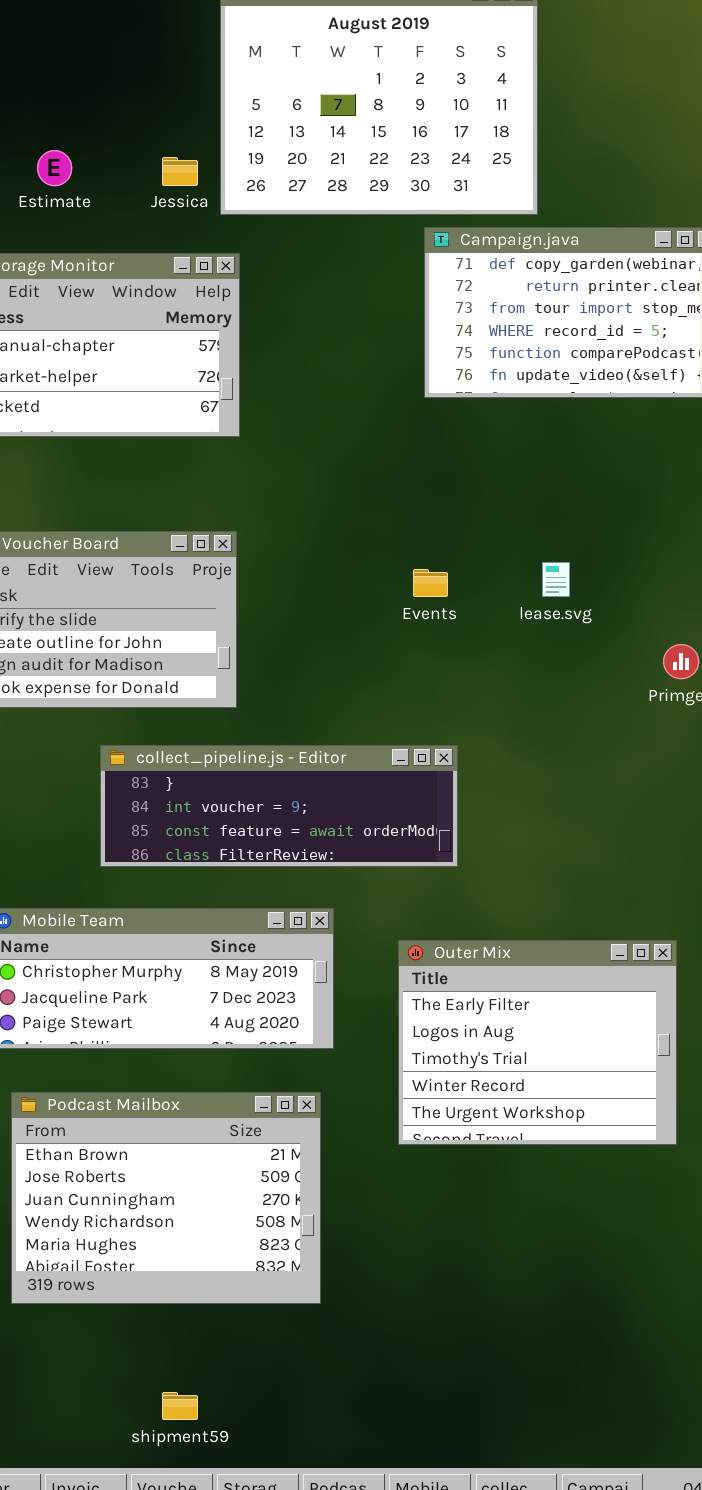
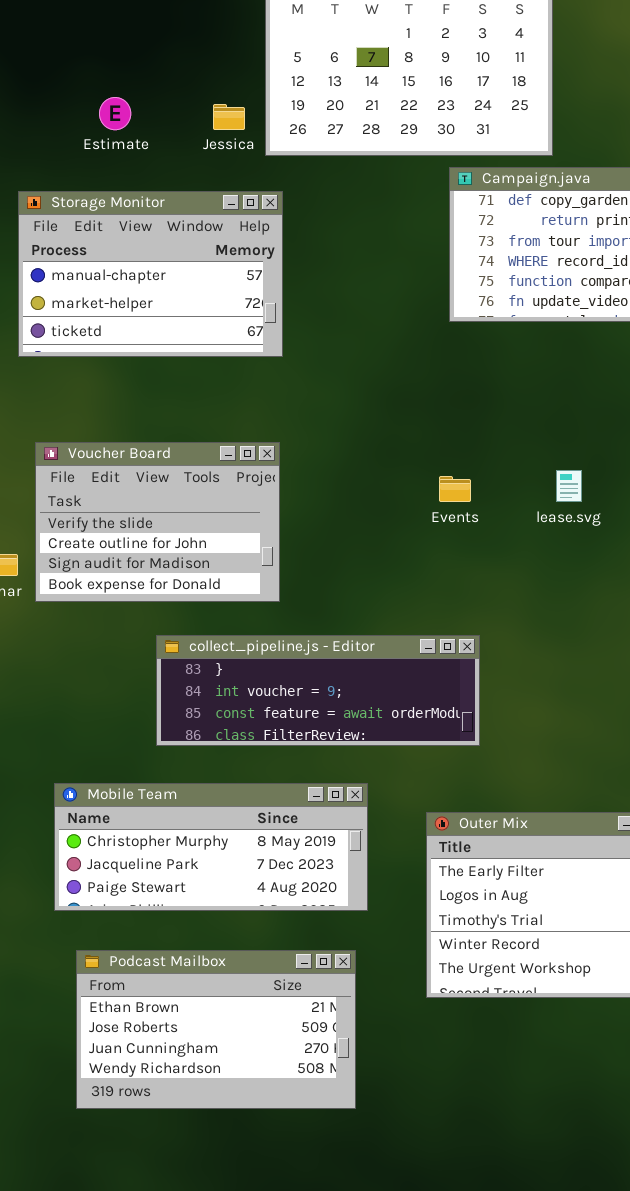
Podcast Mailbox: [11,1092,321,1304] -> [76,950,356,1109], resized

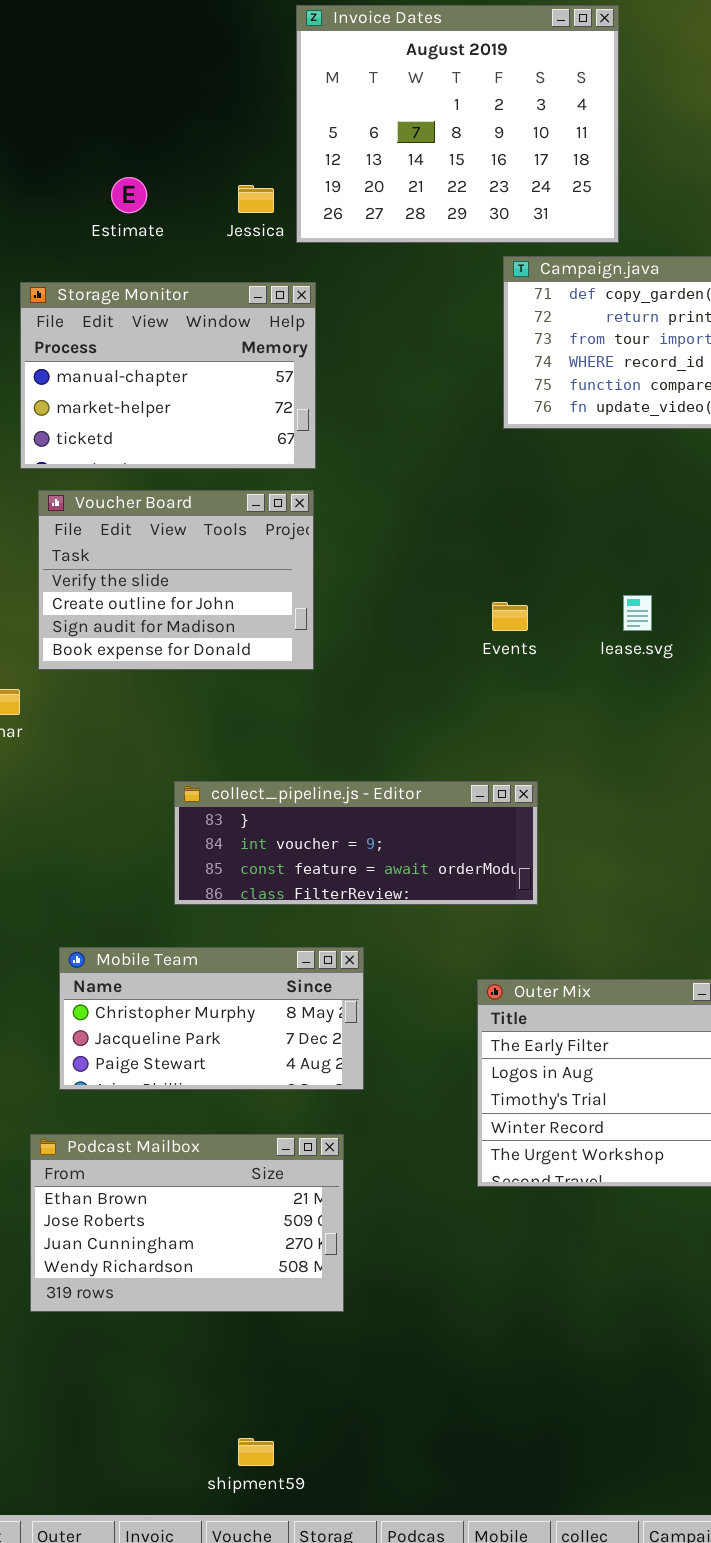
Voucher Board: [35,442,280,602] -> [38,490,314,670], moved
Mobile Team: [54,783,368,911] -> [59,947,364,1090], resized
Podcast Mailbox: [76,950,356,1109] -> [30,1134,344,1312], moved

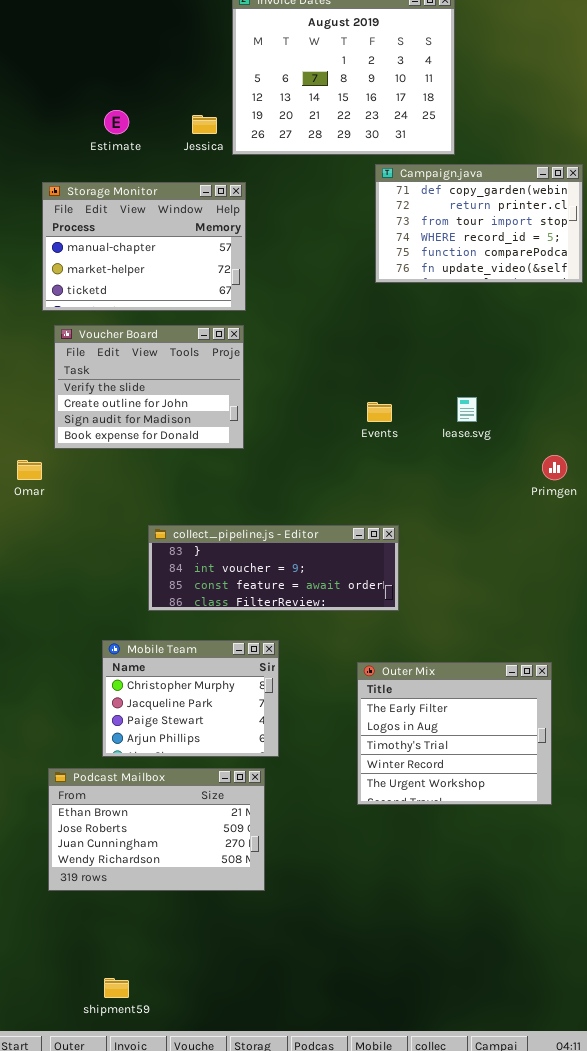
Mobile Team: [59,947,364,1090] -> [102,640,279,757], resized
shipment59: [238,1438,274,1466] -> [104,978,129,998], moved

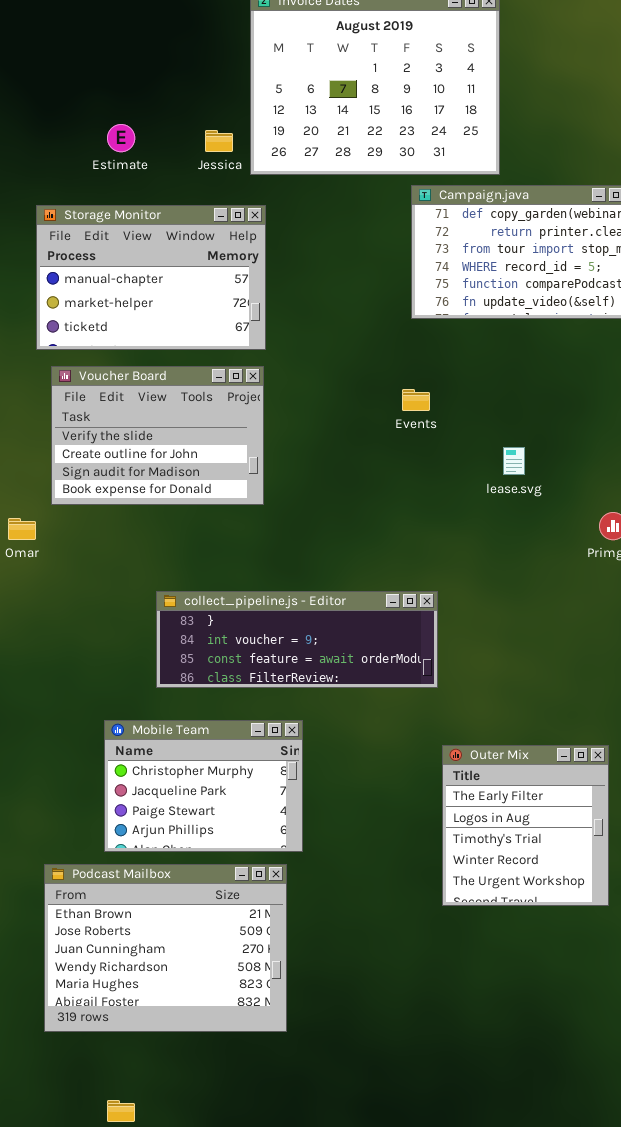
Events: [367,402,392,422] -> [402,389,430,411], moved
Outer Mix: [357,662,552,805] -> [442,745,609,906], resized
Podcast Mailbox: [48,768,265,891] -> [44,864,287,1032], resized

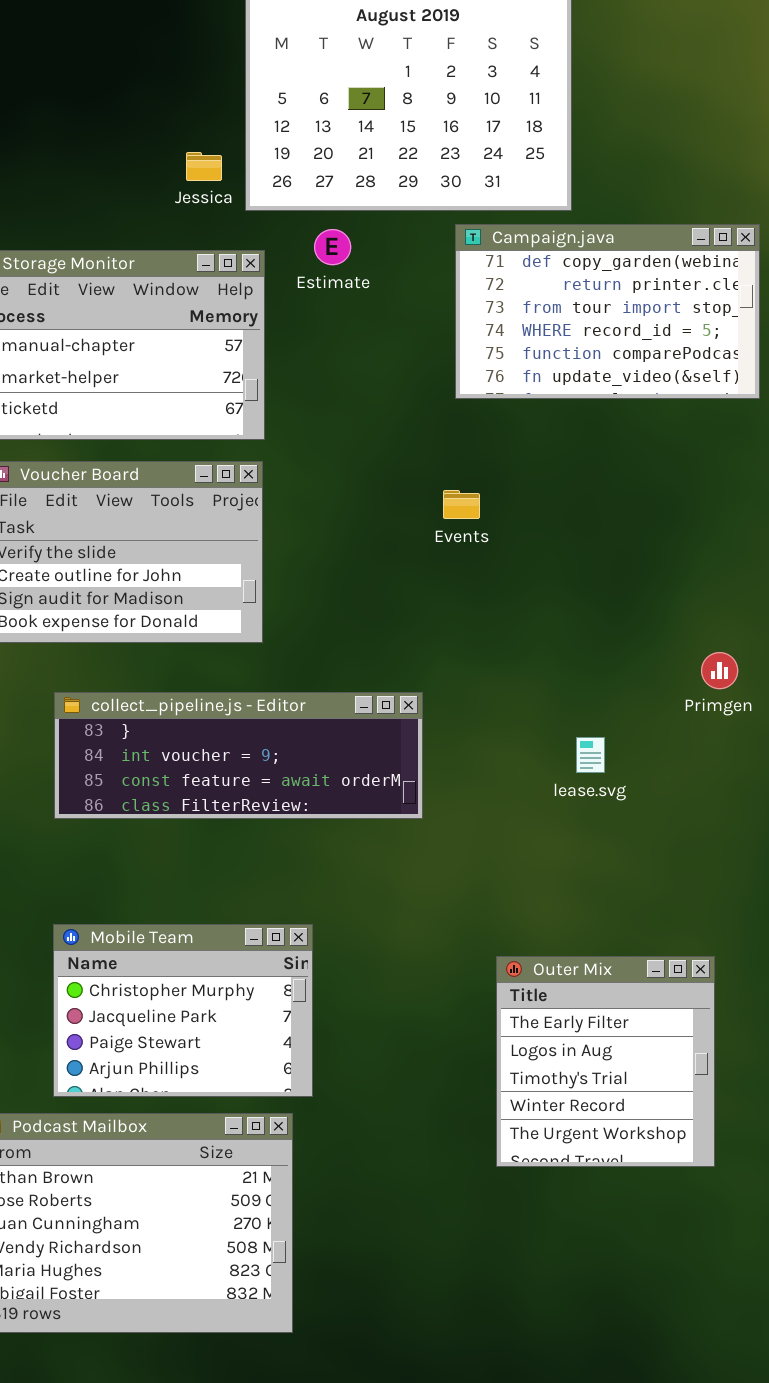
Estimate: [107,124,135,152] -> [314,229,351,265], moved
lease.svg: [503,447,525,475] -> [576,737,605,773], moved
collect_pipeline.js - Editor: [156,591,438,688] -> [54,692,423,819], moved

